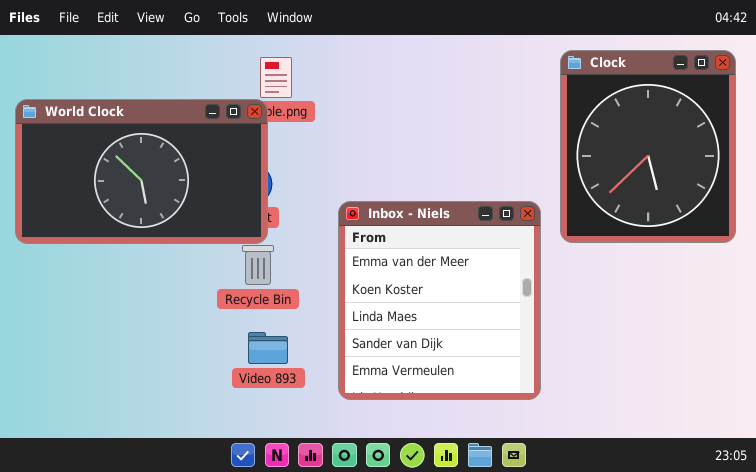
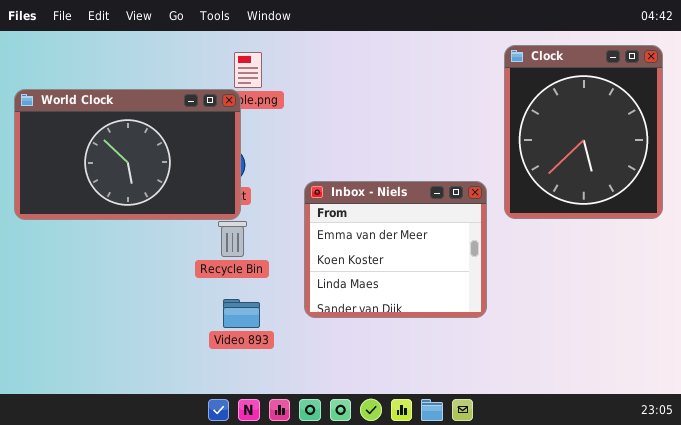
Inbox - Niels: [338,201,541,400] -> [304,181,487,318], resized

